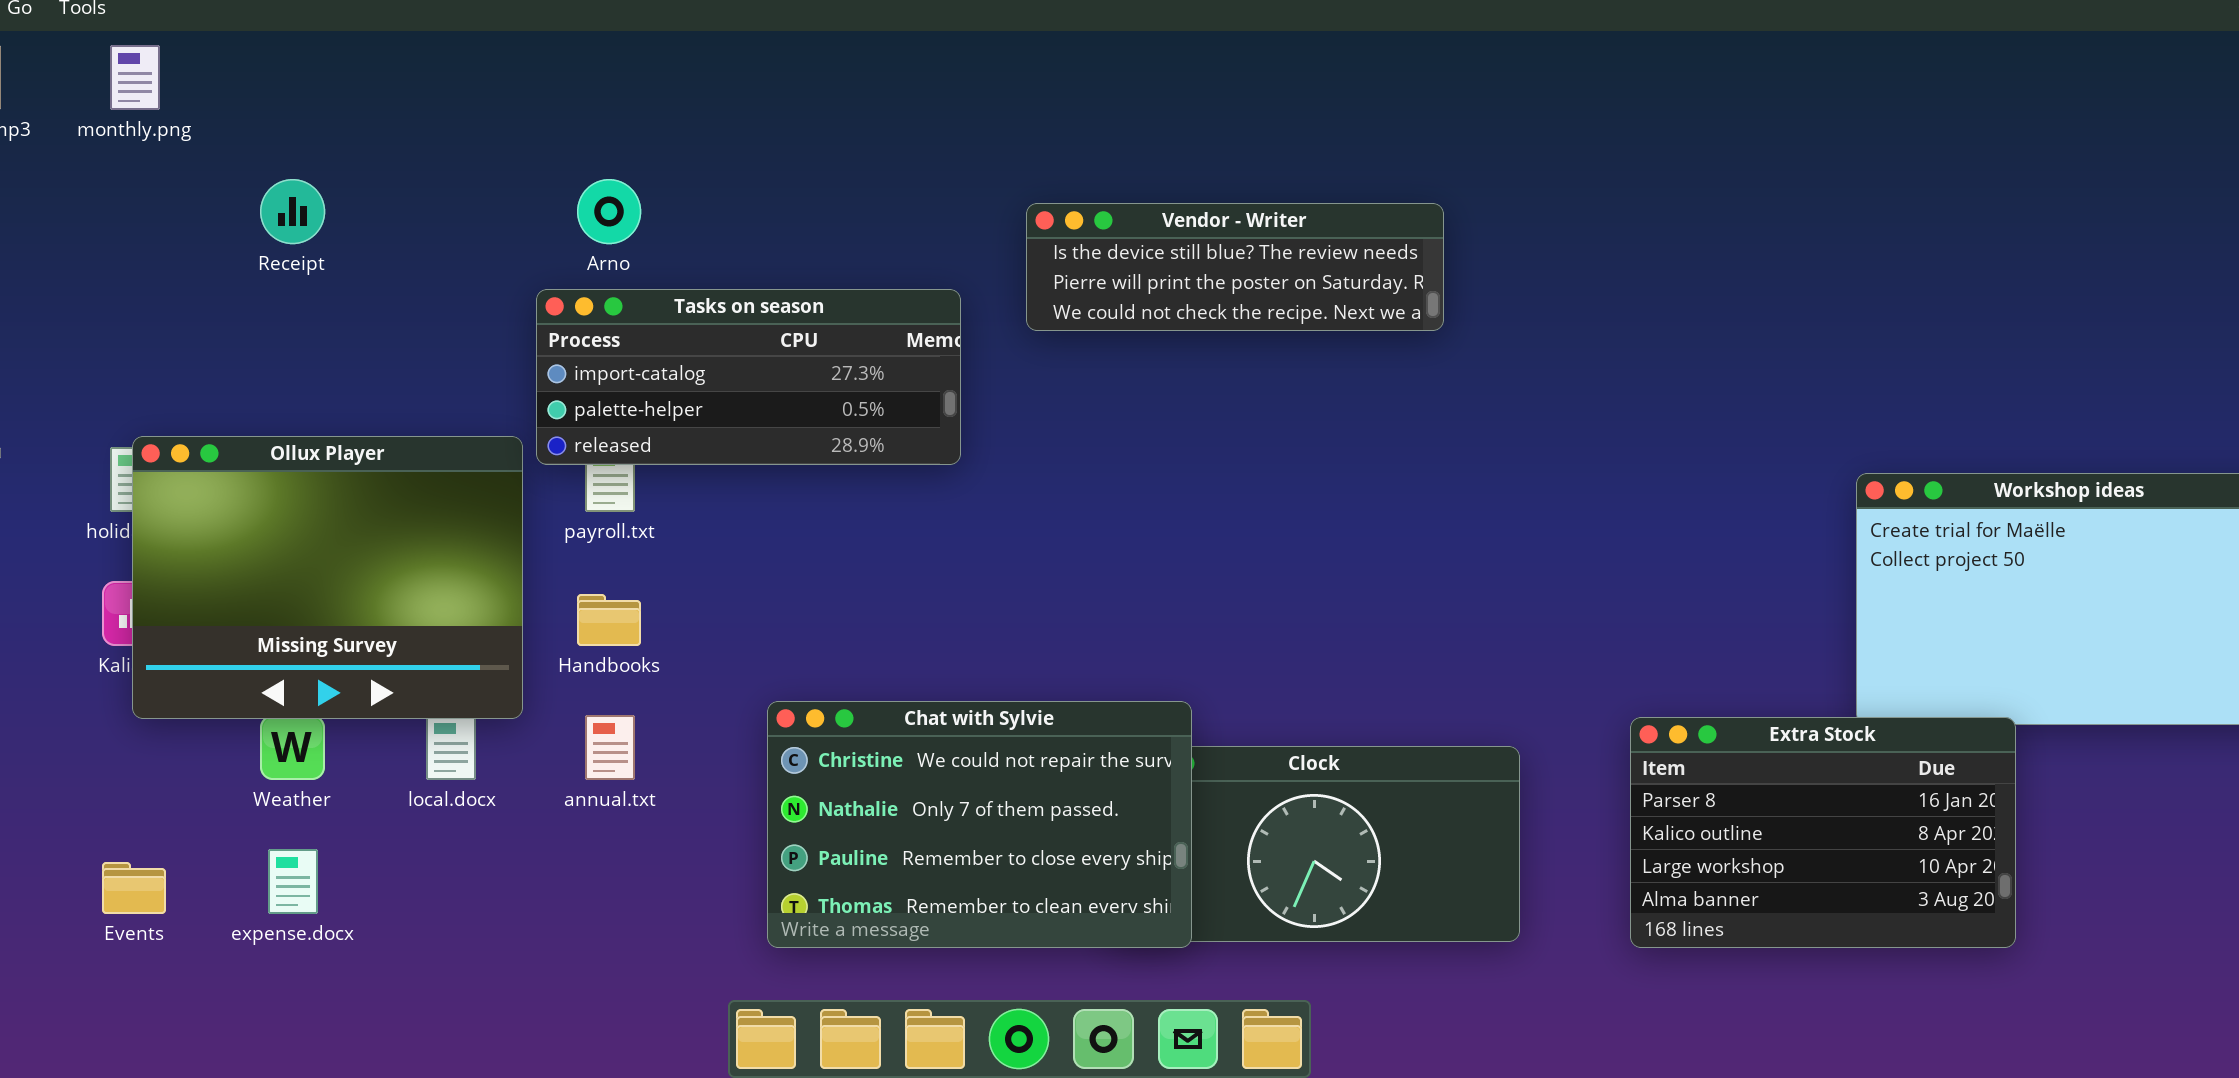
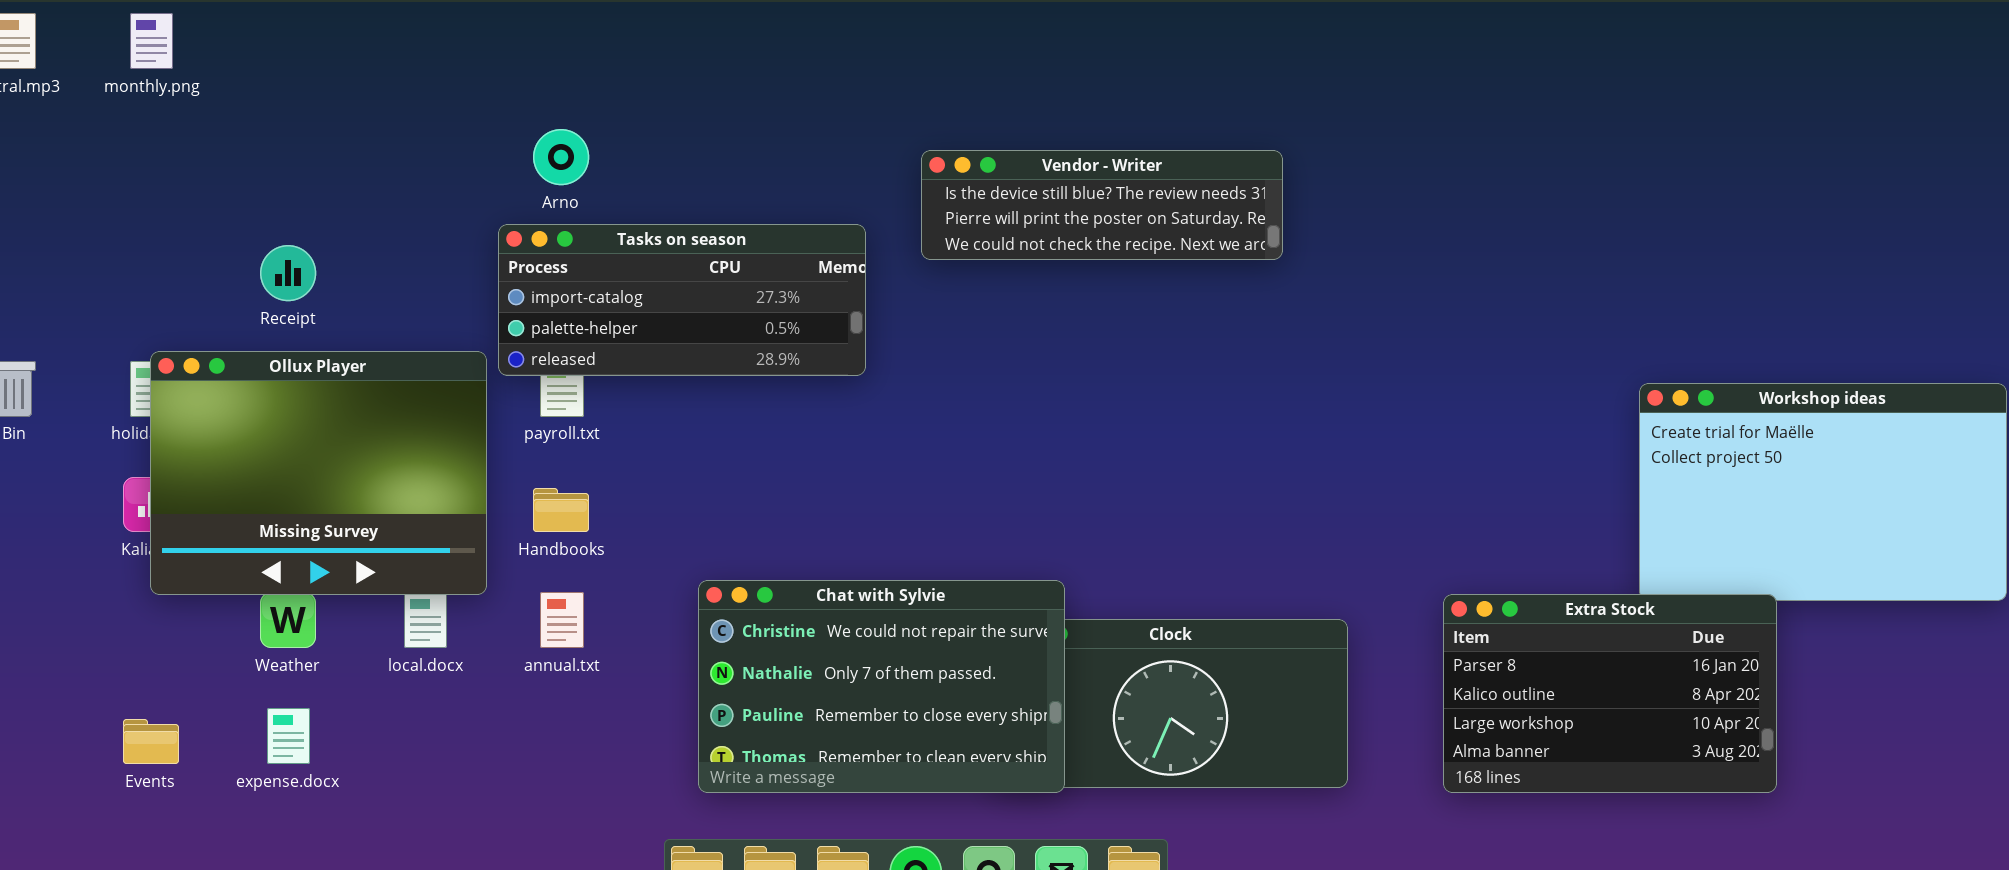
Receipt: [260,179,325,244] -> [260,245,316,301], moved

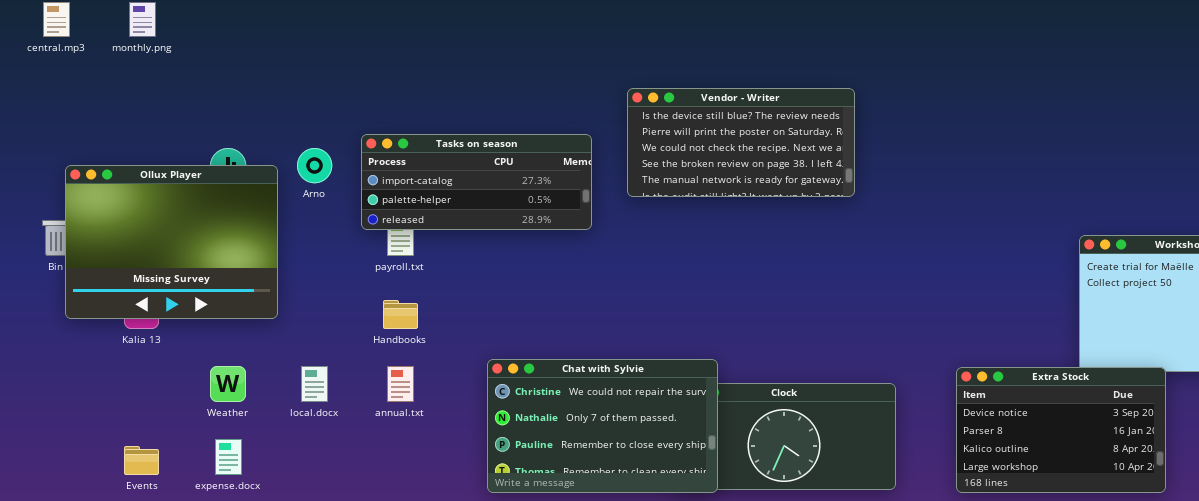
Arno: [533,129,589,185] -> [297,148,332,183], moved
Vendor - Writer: [921,150,1283,260] -> [627,88,855,197], resized
Ollux Player: [150,351,487,595] -> [65,165,278,319], moved
Extra Stock: [1443,594,1777,793] -> [956,367,1166,493], scrolled up 1 row

